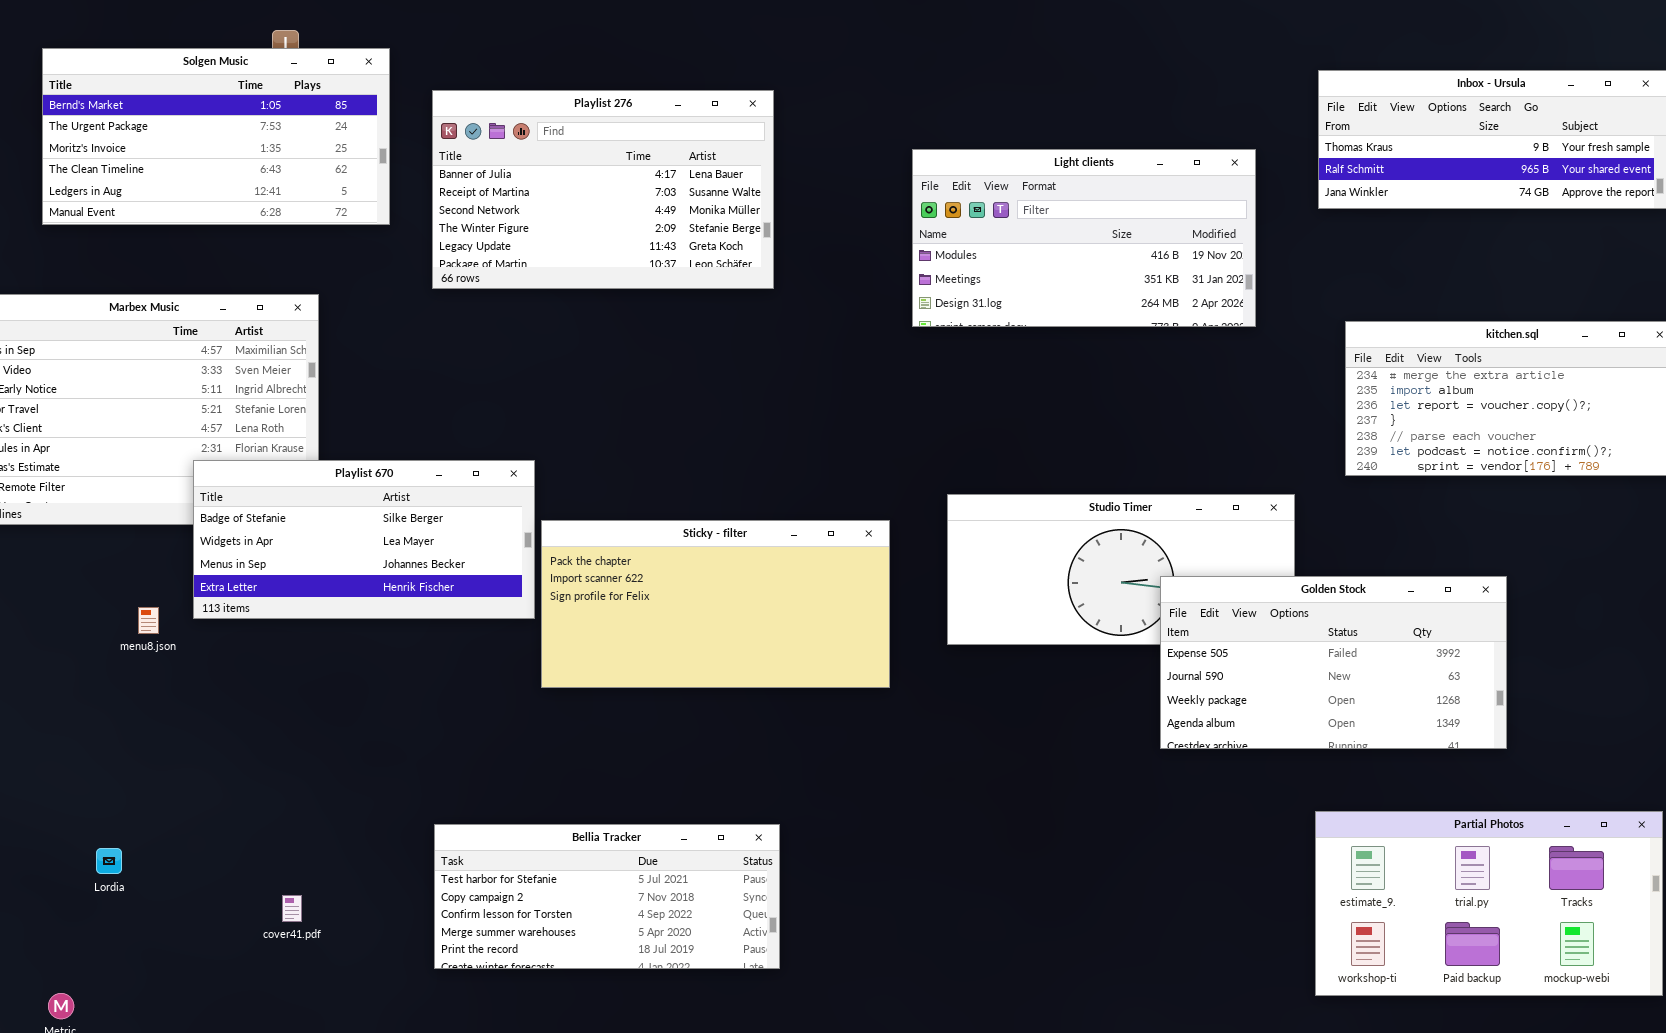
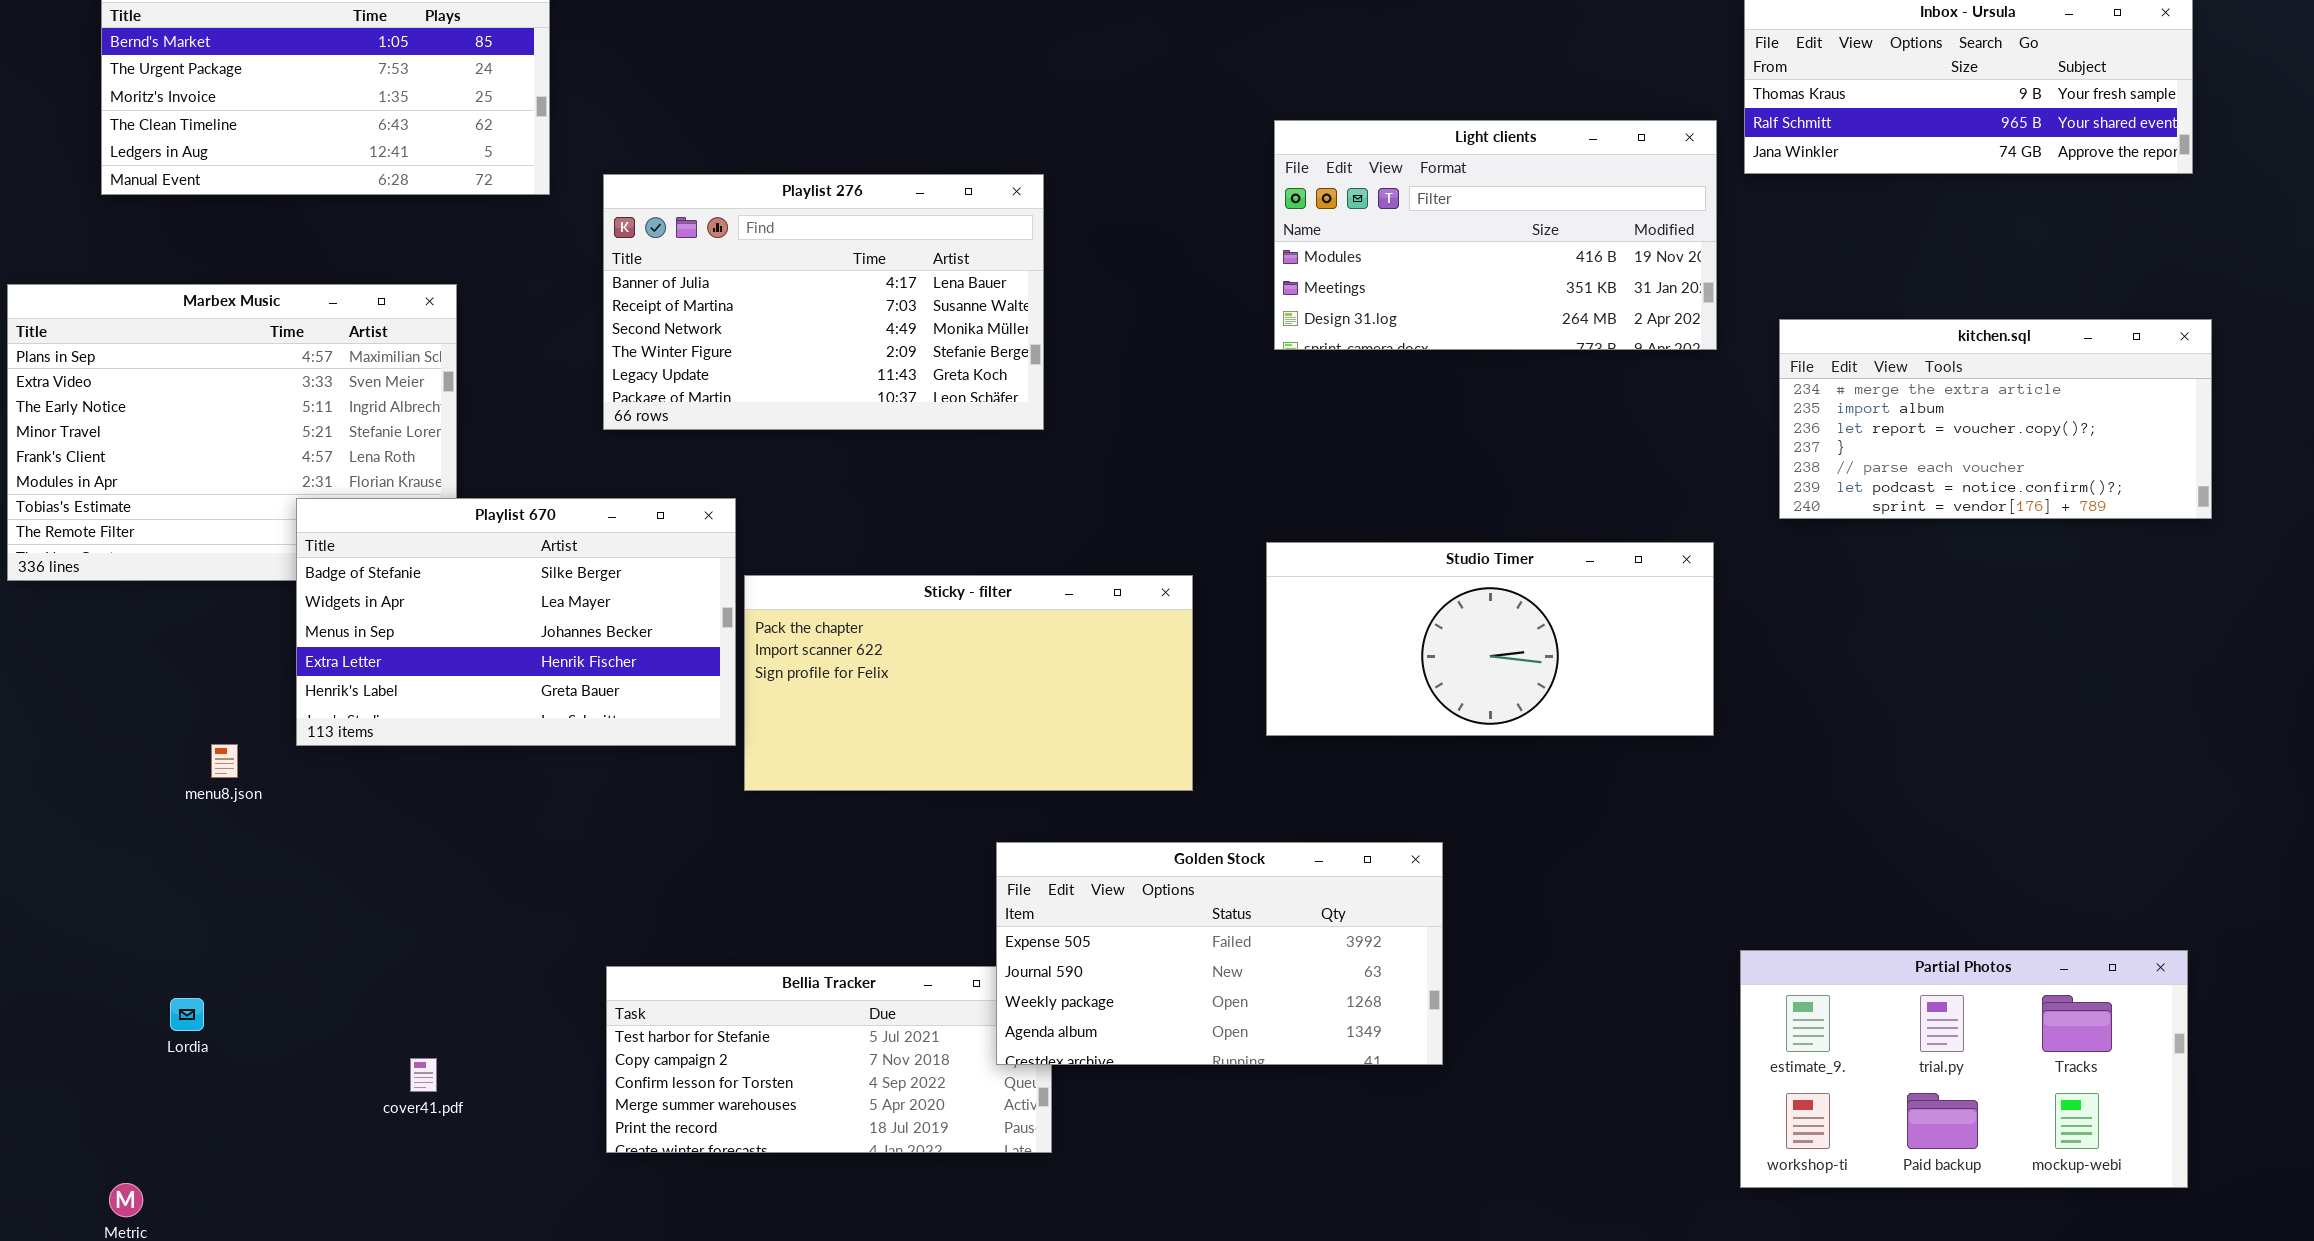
Playlist 276: [432,90,774,289] -> [603,174,1044,430], moved
Light clients: [912,149,1256,327] -> [1274,120,1717,350], moved
Playlist 670: [193,460,535,619] -> [296,498,736,746], resized
Golden Stock: [1160,576,1507,749] -> [996,842,1443,1065], moved
menu8.json: [138,607,159,634] -> [211,744,238,778], moved

